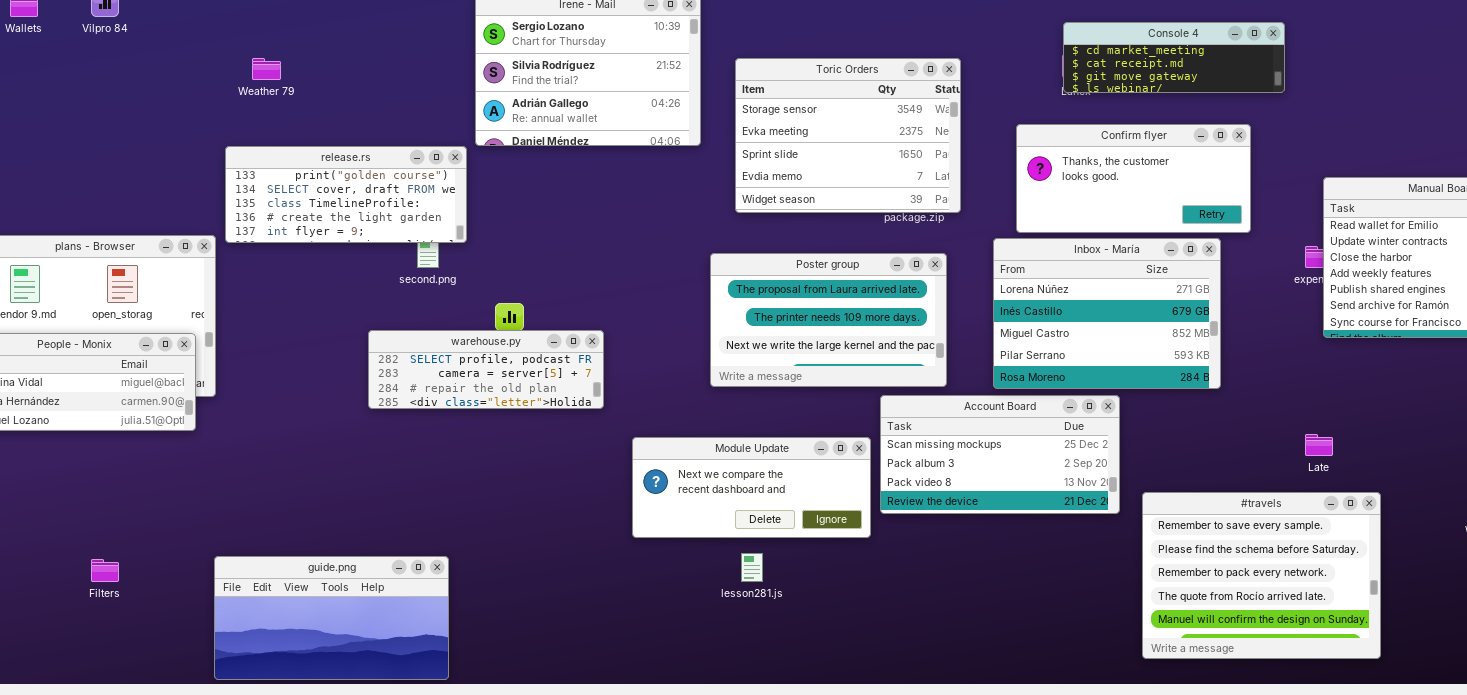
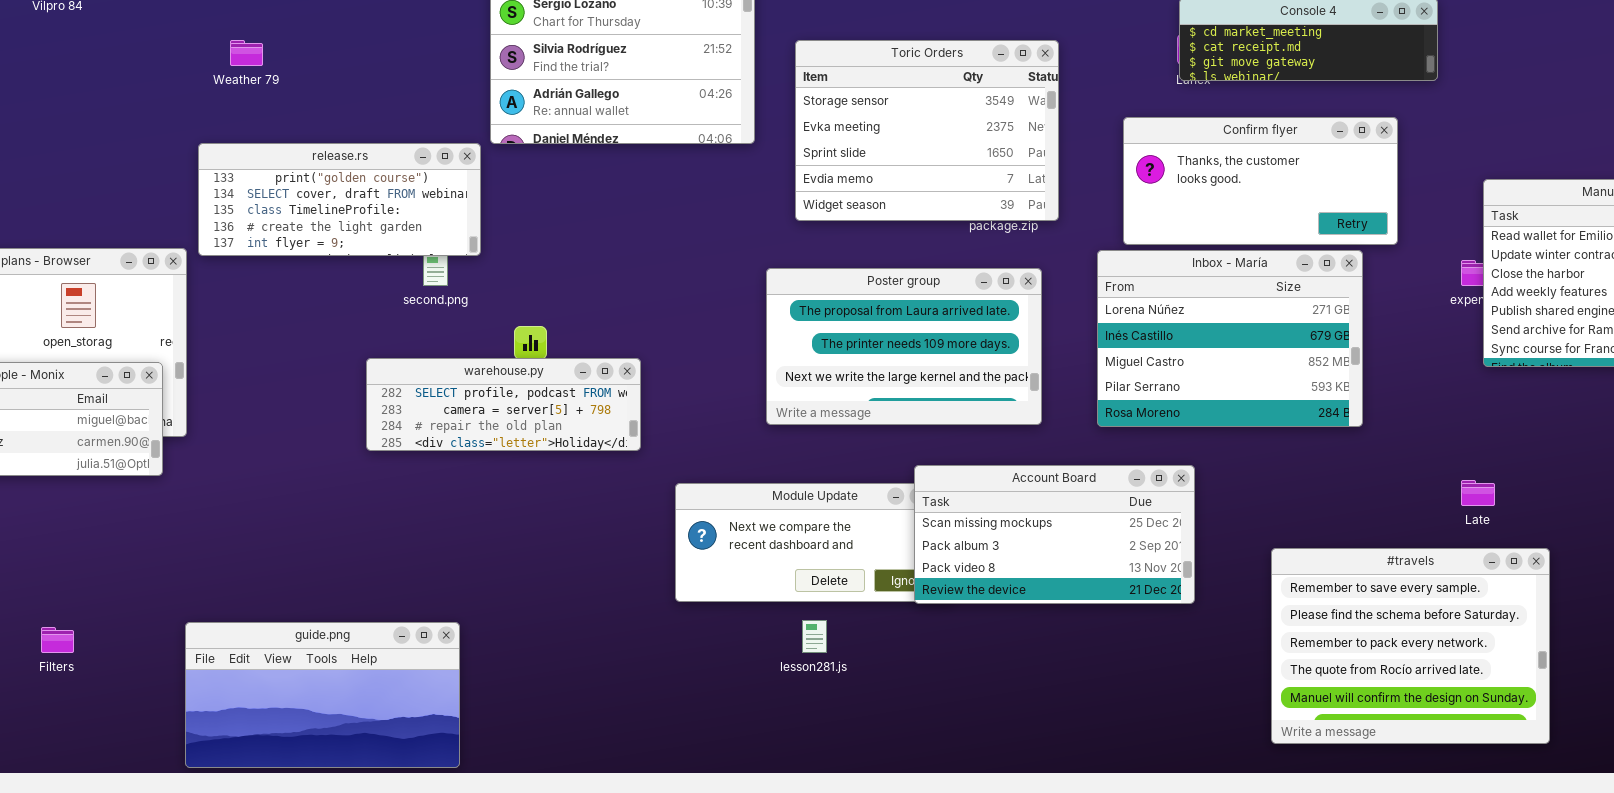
Account Board: [880,395,1120,514] -> [914,465,1195,604], moved

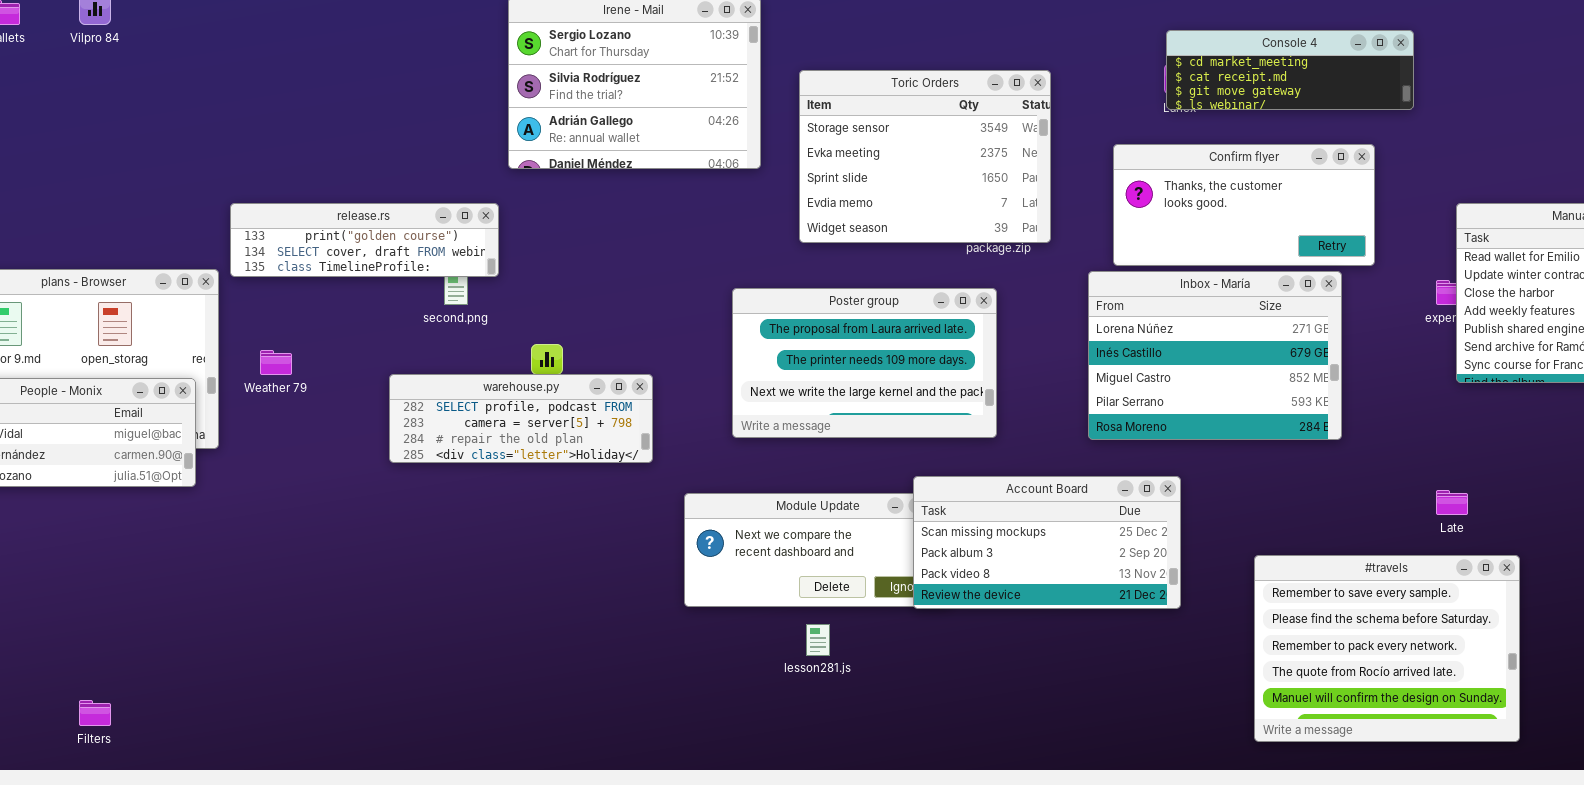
Weather 79: [230,40,263,66] -> [260,350,292,375], moved
release.rs: [198,143,481,256] -> [230,203,499,277], resized
Poster group: [766,268,1042,425] -> [732,288,997,438], moved
guide.png: [185,622,460,768] -> none, closed
Filters: [41,627,74,653] -> [79,700,111,726], moved

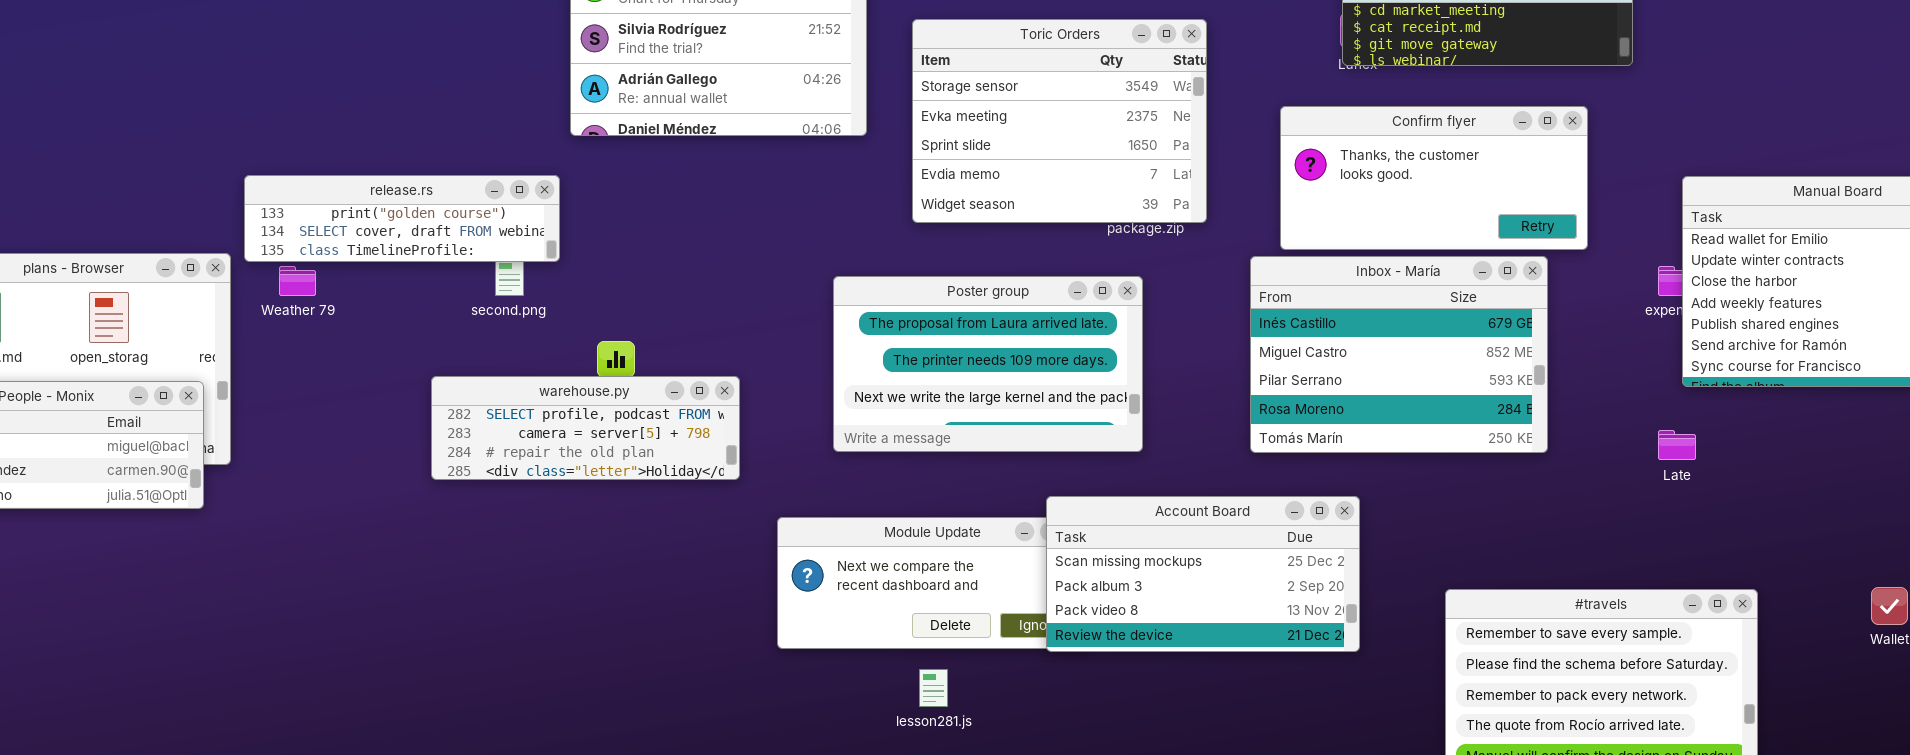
Inbox - María: [1088,271,1342,440] -> [1250,256,1548,453], scrolled down 1 row
Weather 79: [260,350,292,375] -> [279,266,316,296], moved
Late: [1436,490,1468,515] -> [1658,430,1696,460], moved

